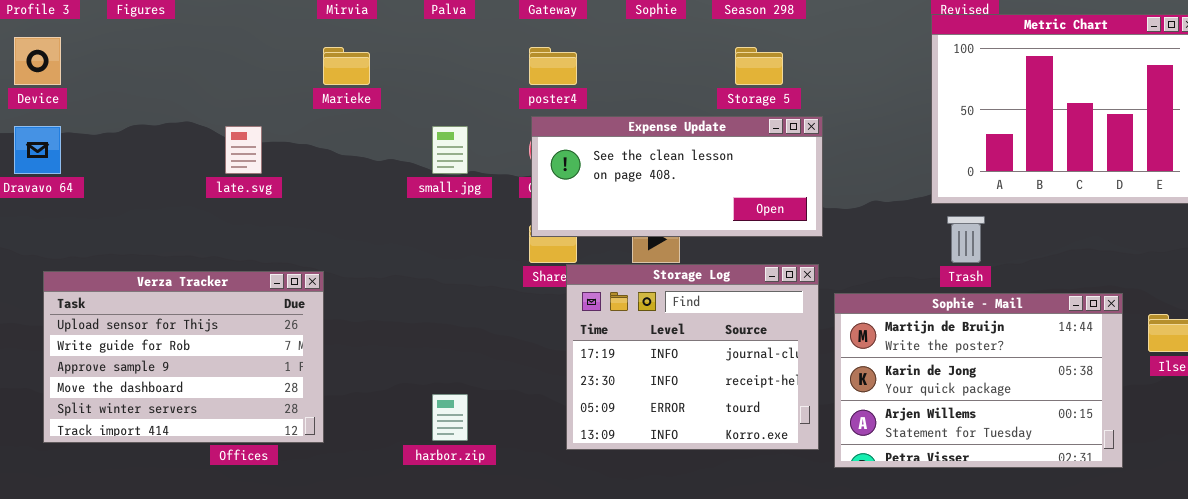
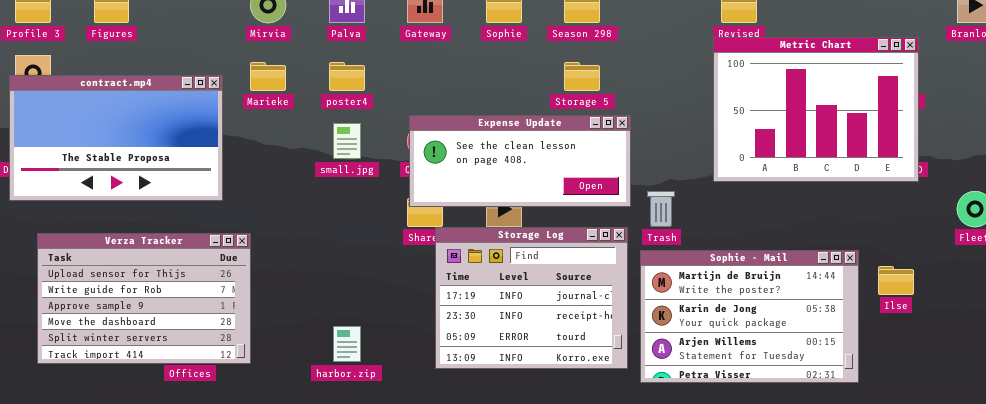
poster4: [529,47,577,85] -> [329,62,365,91], moved
contract.mp4: none -> [9,75,223,201], opened
Trash: [947,216,985,263] -> [647,191,675,227], moved

